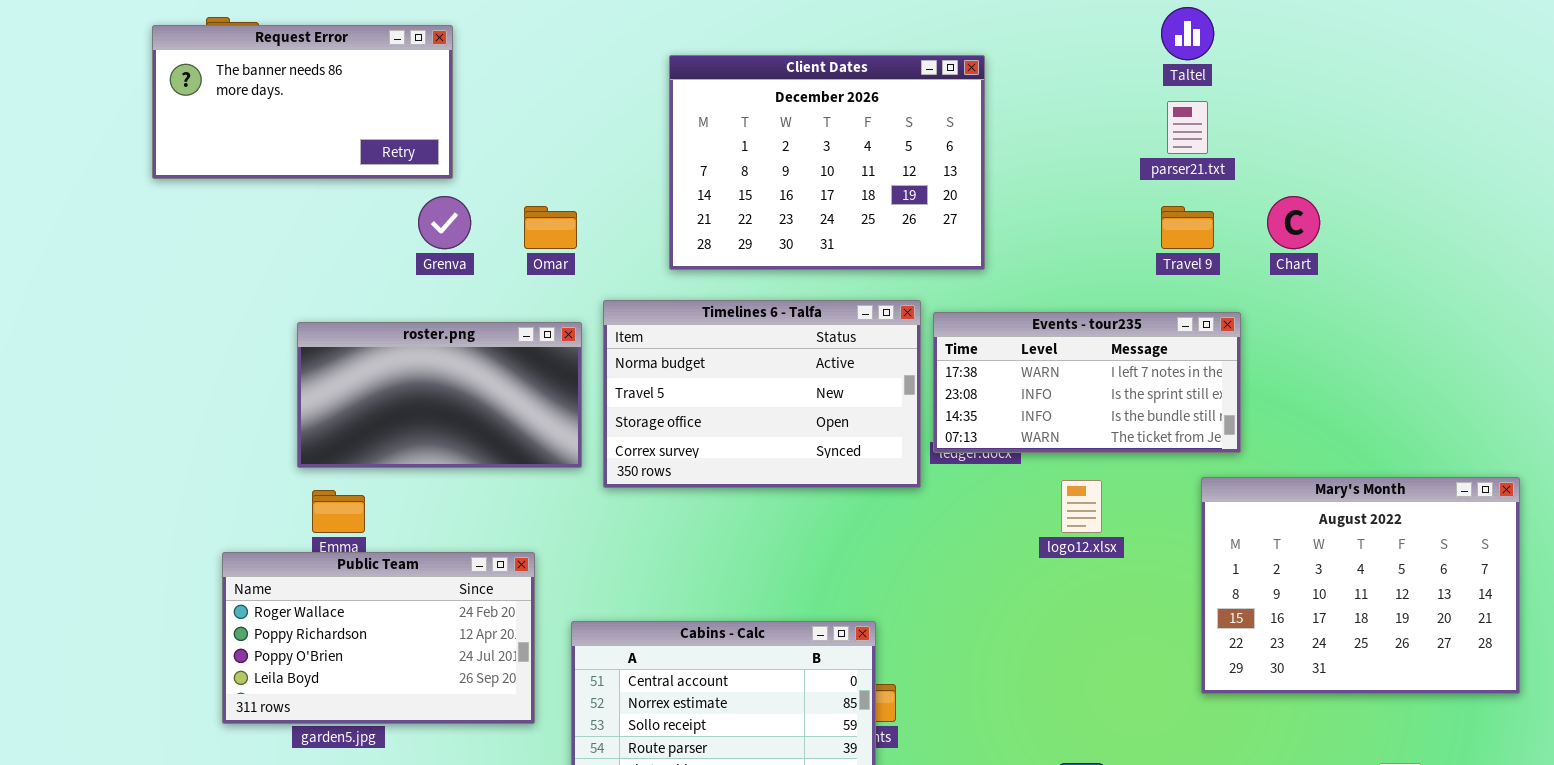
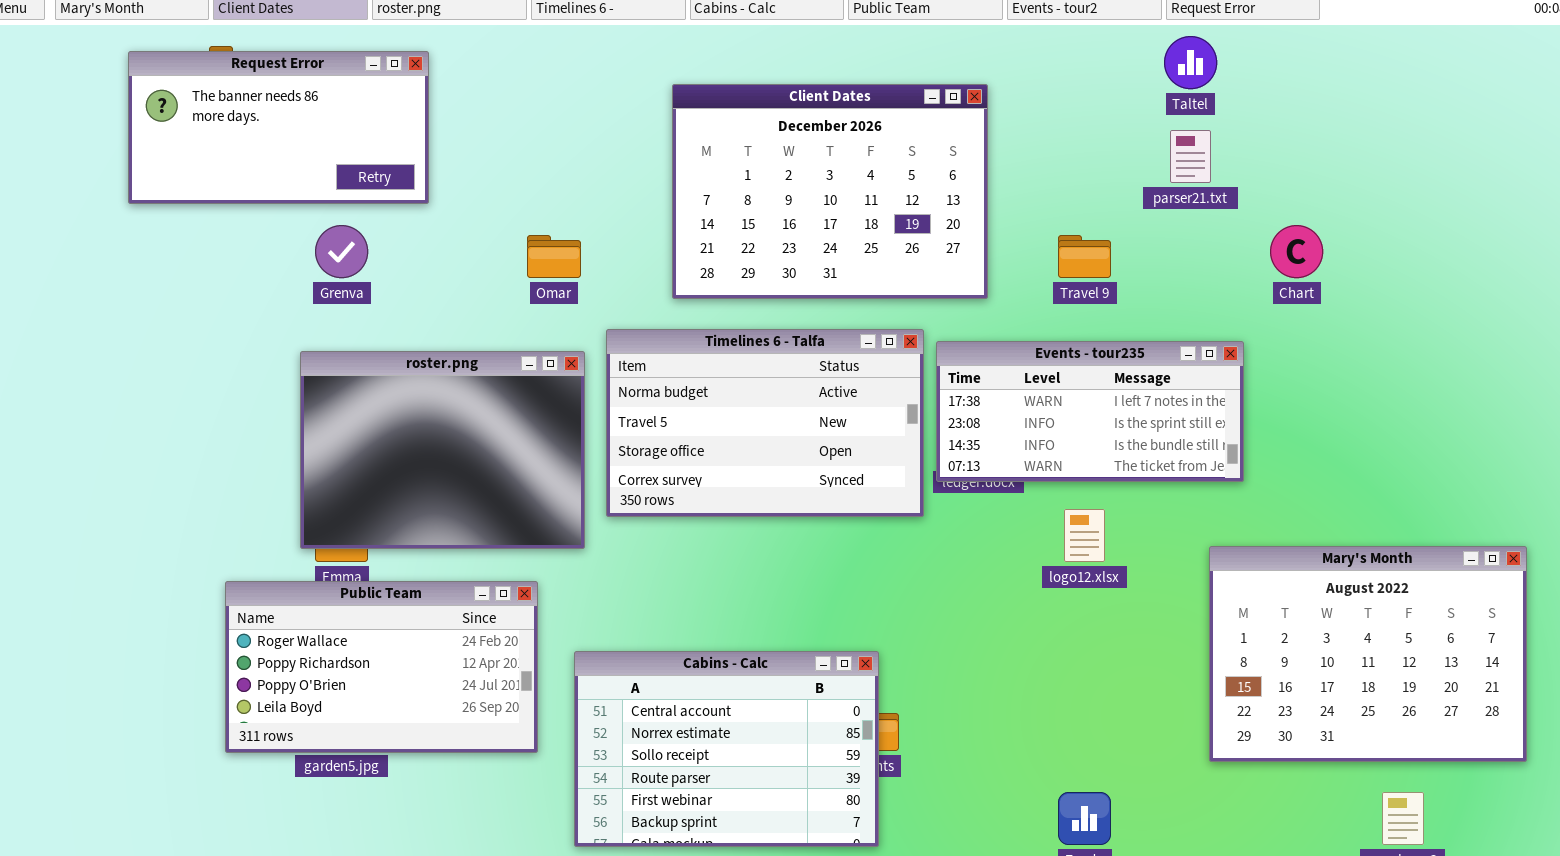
Request Error: [152,25,453,179] -> [128,51,429,204], moved
Grenva: [418,196,471,249] -> [315,225,368,278], moved
Travel 9: [1161,206,1214,249] -> [1058,235,1111,278], moved
roster.png: [297,322,582,468] -> [300,351,585,549], resized
Mary's Month: [1201,477,1520,694] -> [1209,546,1527,762], moved

